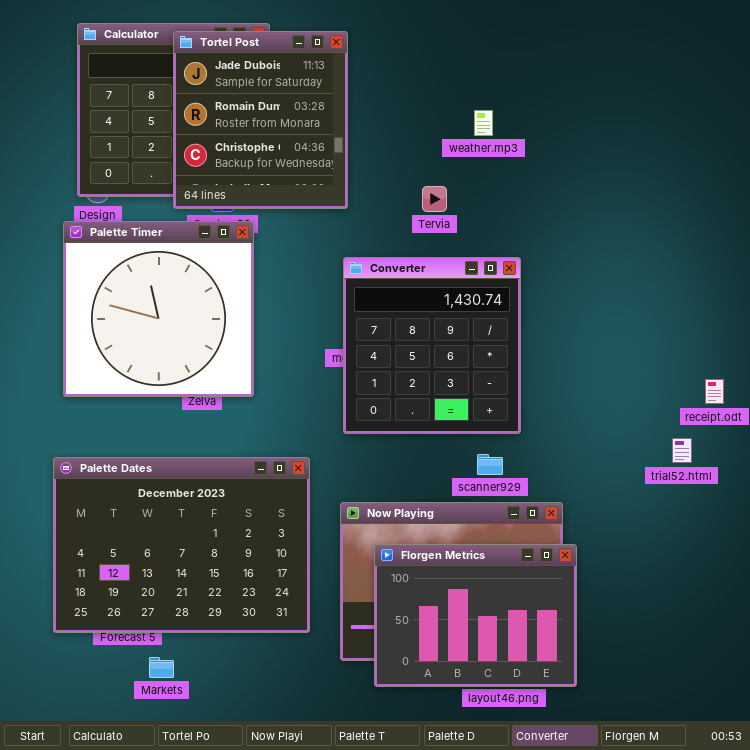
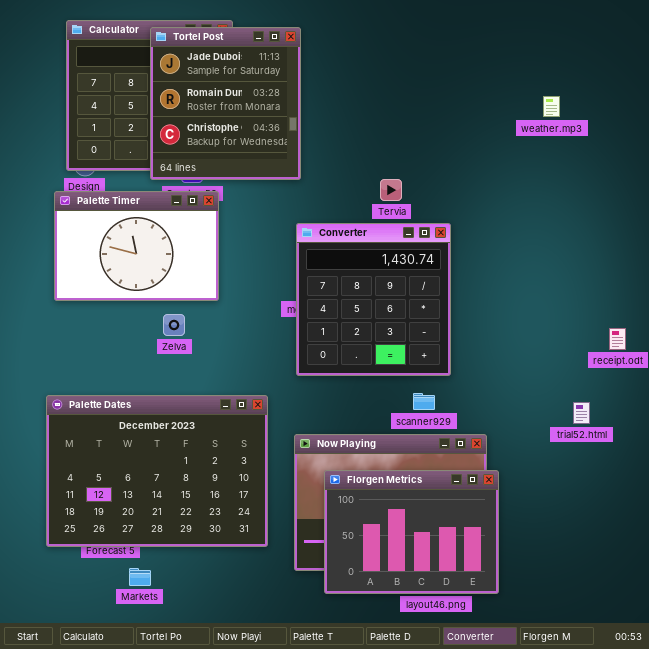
weather.mp3: [474,110,493,136] -> [543,96,560,117], moved
Tervia: [422,186,447,212] -> [380,179,402,201], moved
Palette Timer: [63,221,254,397] -> [54,191,219,301], resized
trial52.html: [672,438,692,463] -> [573,402,590,424], moved

